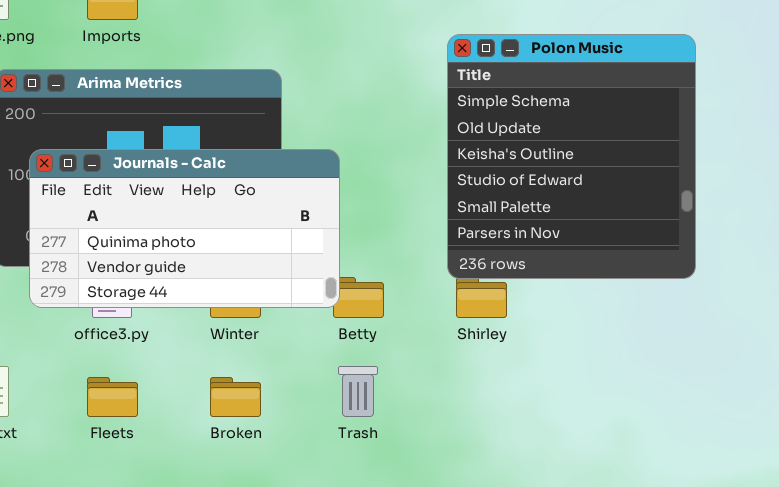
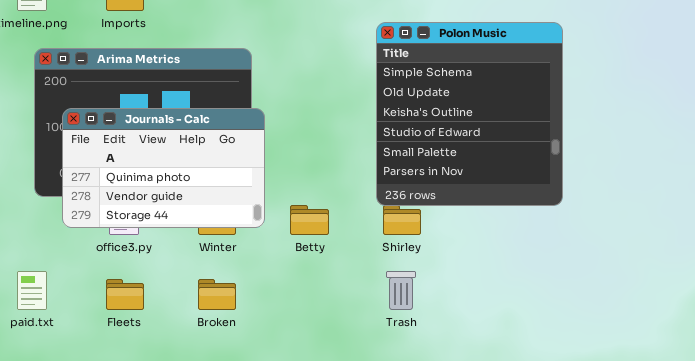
Journals - Calc: [29,149,340,308] -> [62,108,265,228], resized
Trash: [338,366,378,417] -> [386,271,416,310], moved

